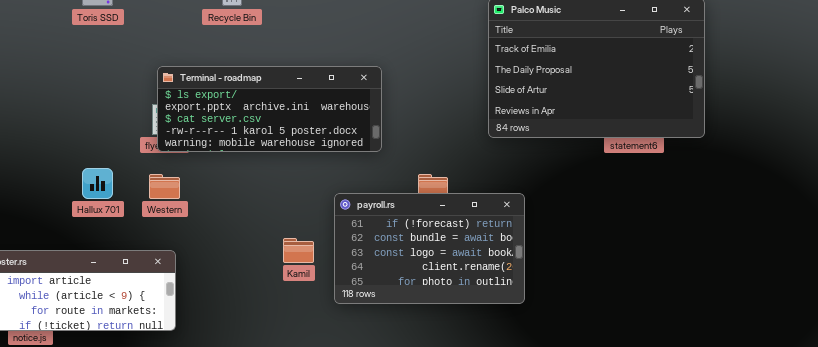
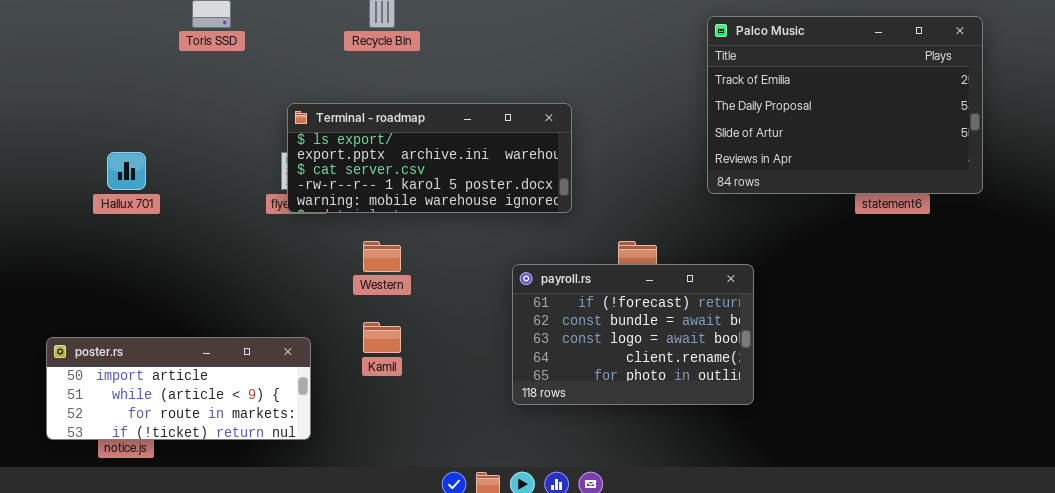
Hallux 701: [82,168,113,199] -> [107,152,146,190], moved
Western: [149,174,180,199] -> [363,241,401,272], moved
Kamil: [283,238,314,263] -> [363,322,401,353], moved

